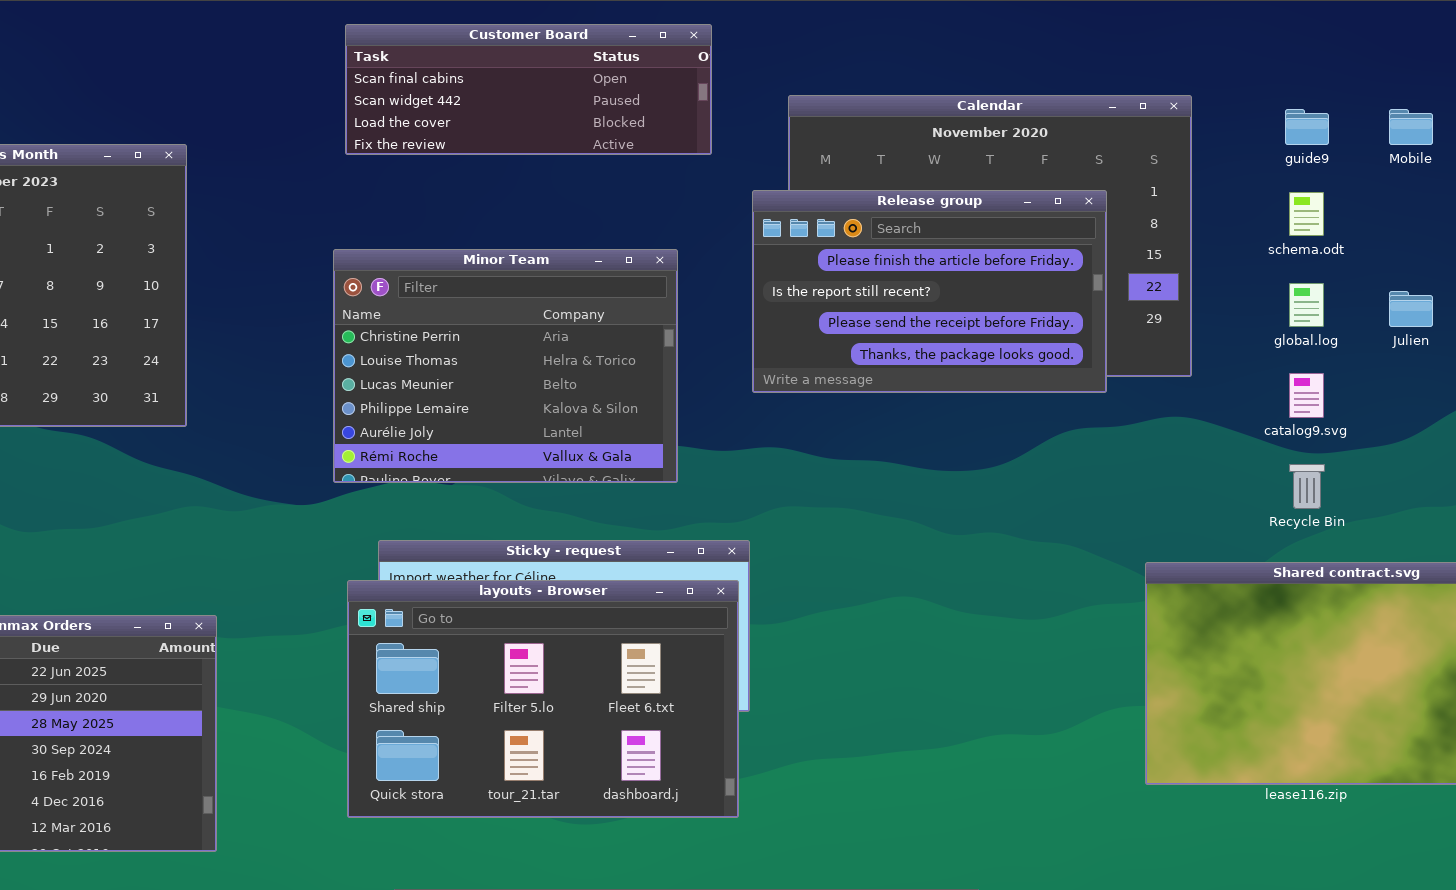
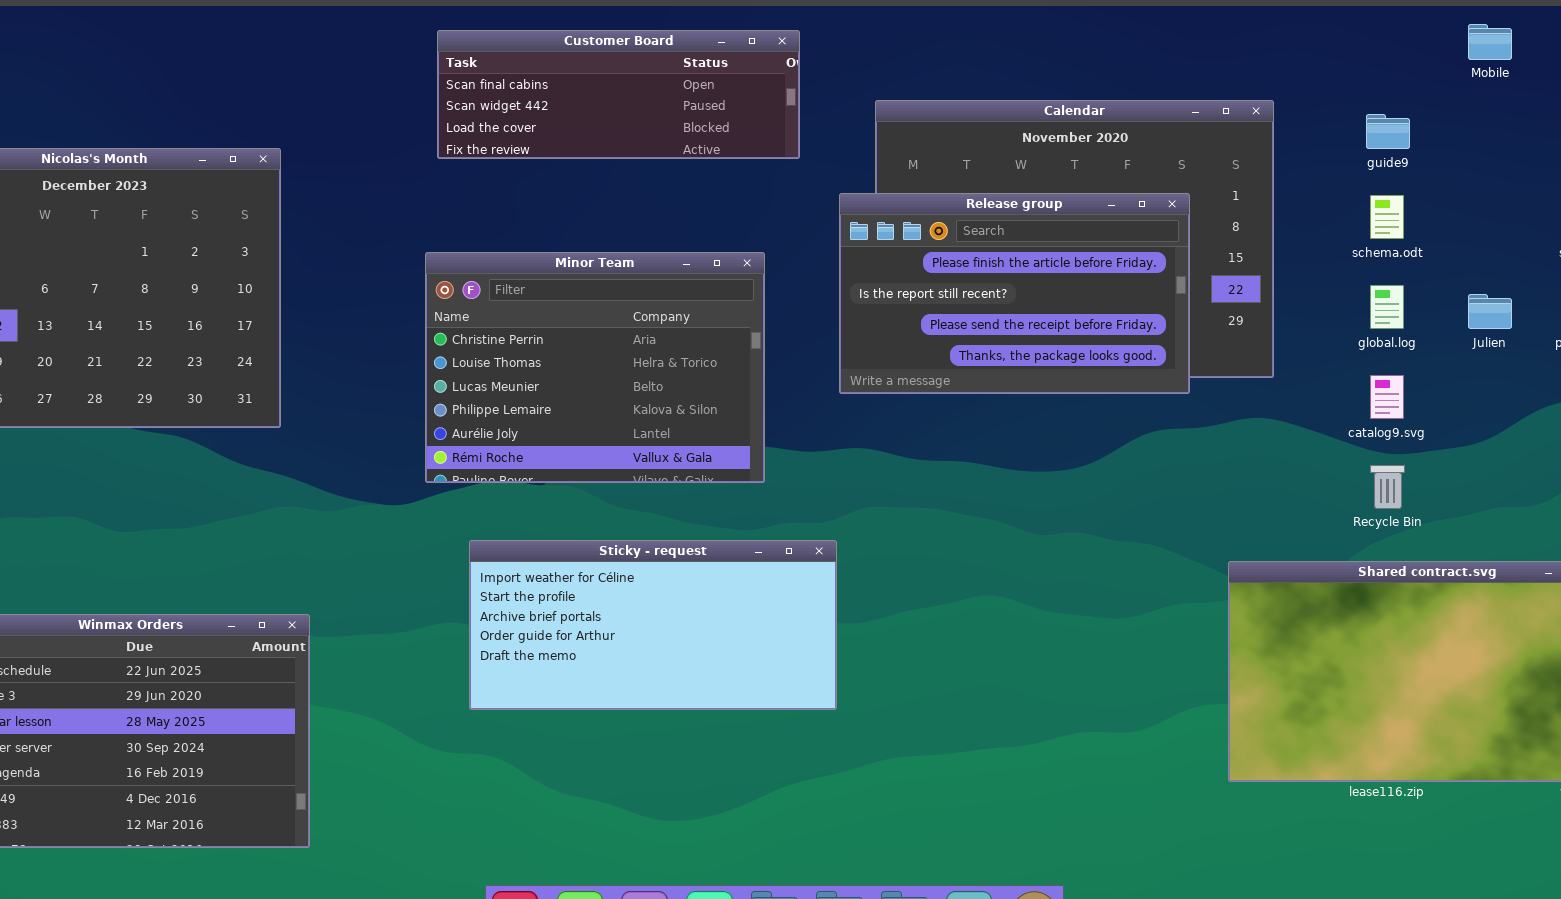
Mobile: [1389,109,1433,145] -> [1468,24,1512,60], moved
layouts - Browser: [347,580,739,818] -> none, closed

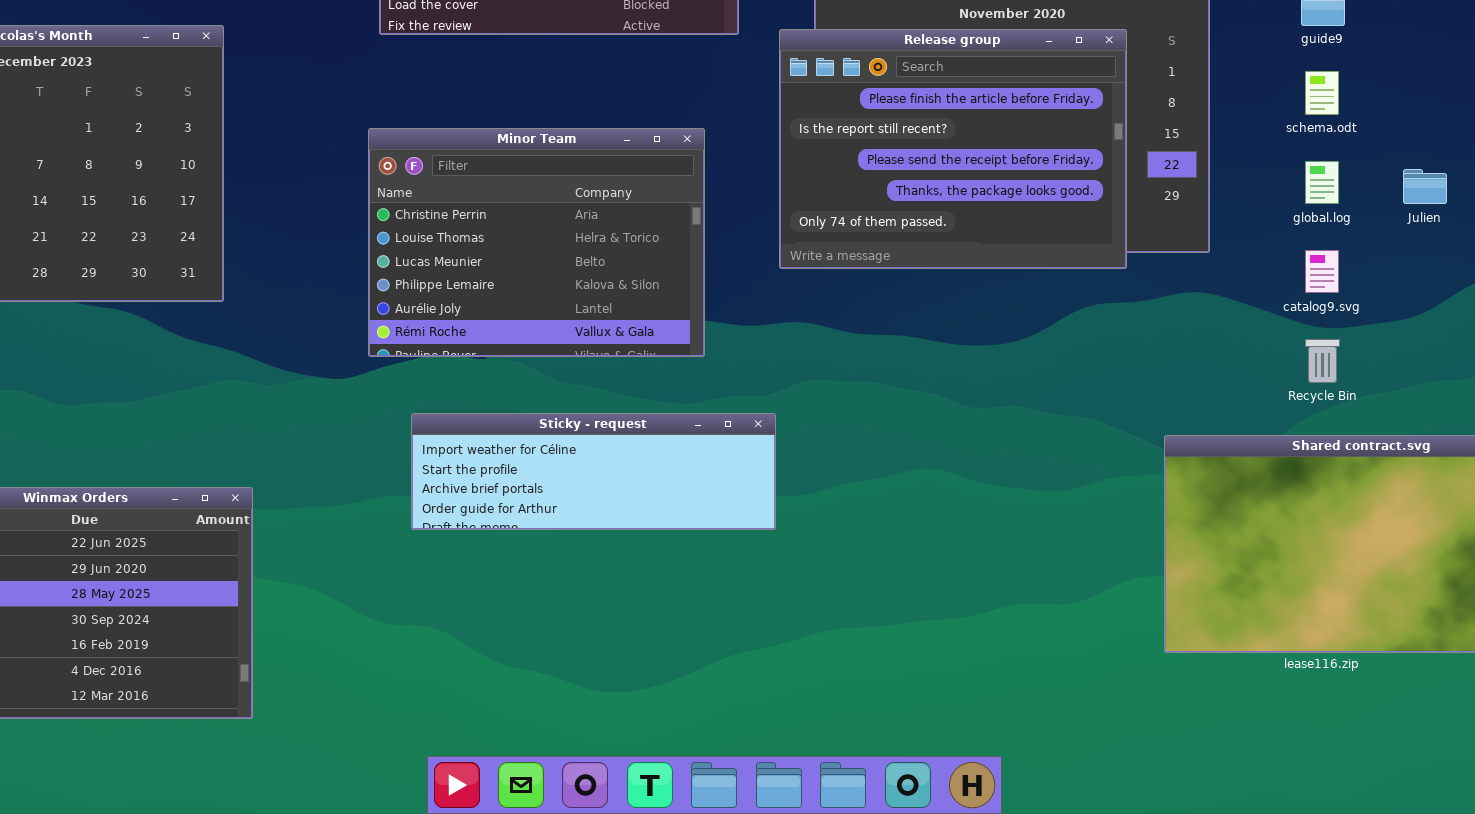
Release group: [839,193,1190,394] -> [779,29,1127,269], resized
Sticky - request: [469,540,837,710] -> [411,413,776,530], resized

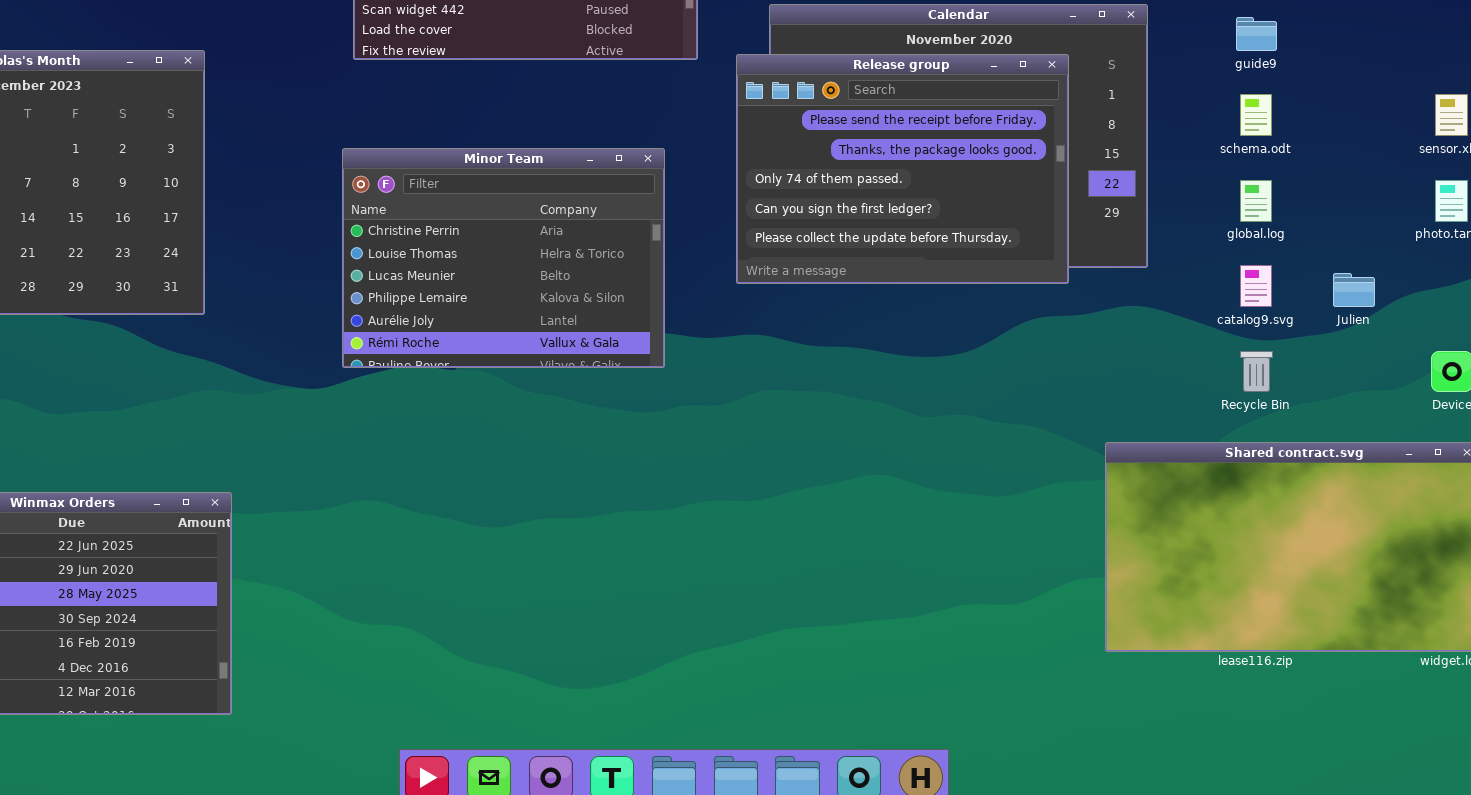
Release group: [779,29,1127,269] -> [736,54,1069,284], scrolled down 2 rows
Julien: [1403,169,1447,204] -> [1333,273,1375,307], moved
Sticky - request: [411,413,776,530] -> none, closed

